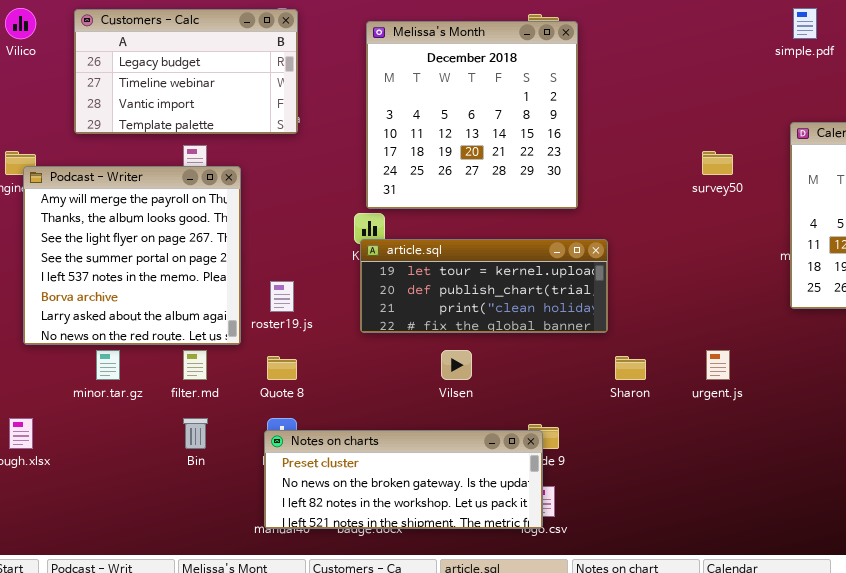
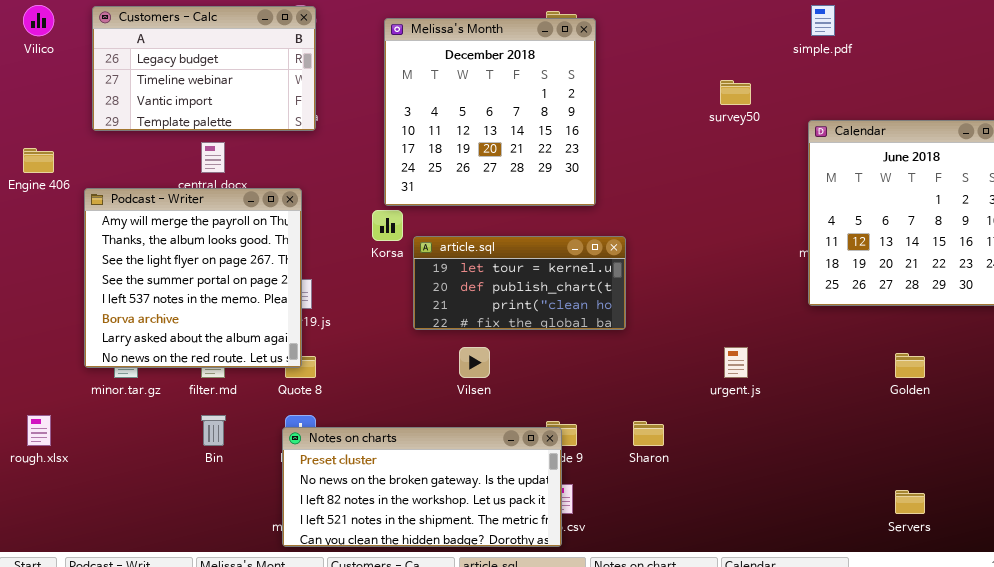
survey50: [702,151,733,175] -> [720,80,751,105], moved
Podcast - Writer: [23,166,241,345] -> [84,188,302,368], moved
article.sql: [360,239,608,333] -> [413,236,626,330], resized
Sharon: [615,356,646,380] -> [633,421,664,446], moved
Notes on charts: [264,430,543,529] -> [282,427,562,547], resized

